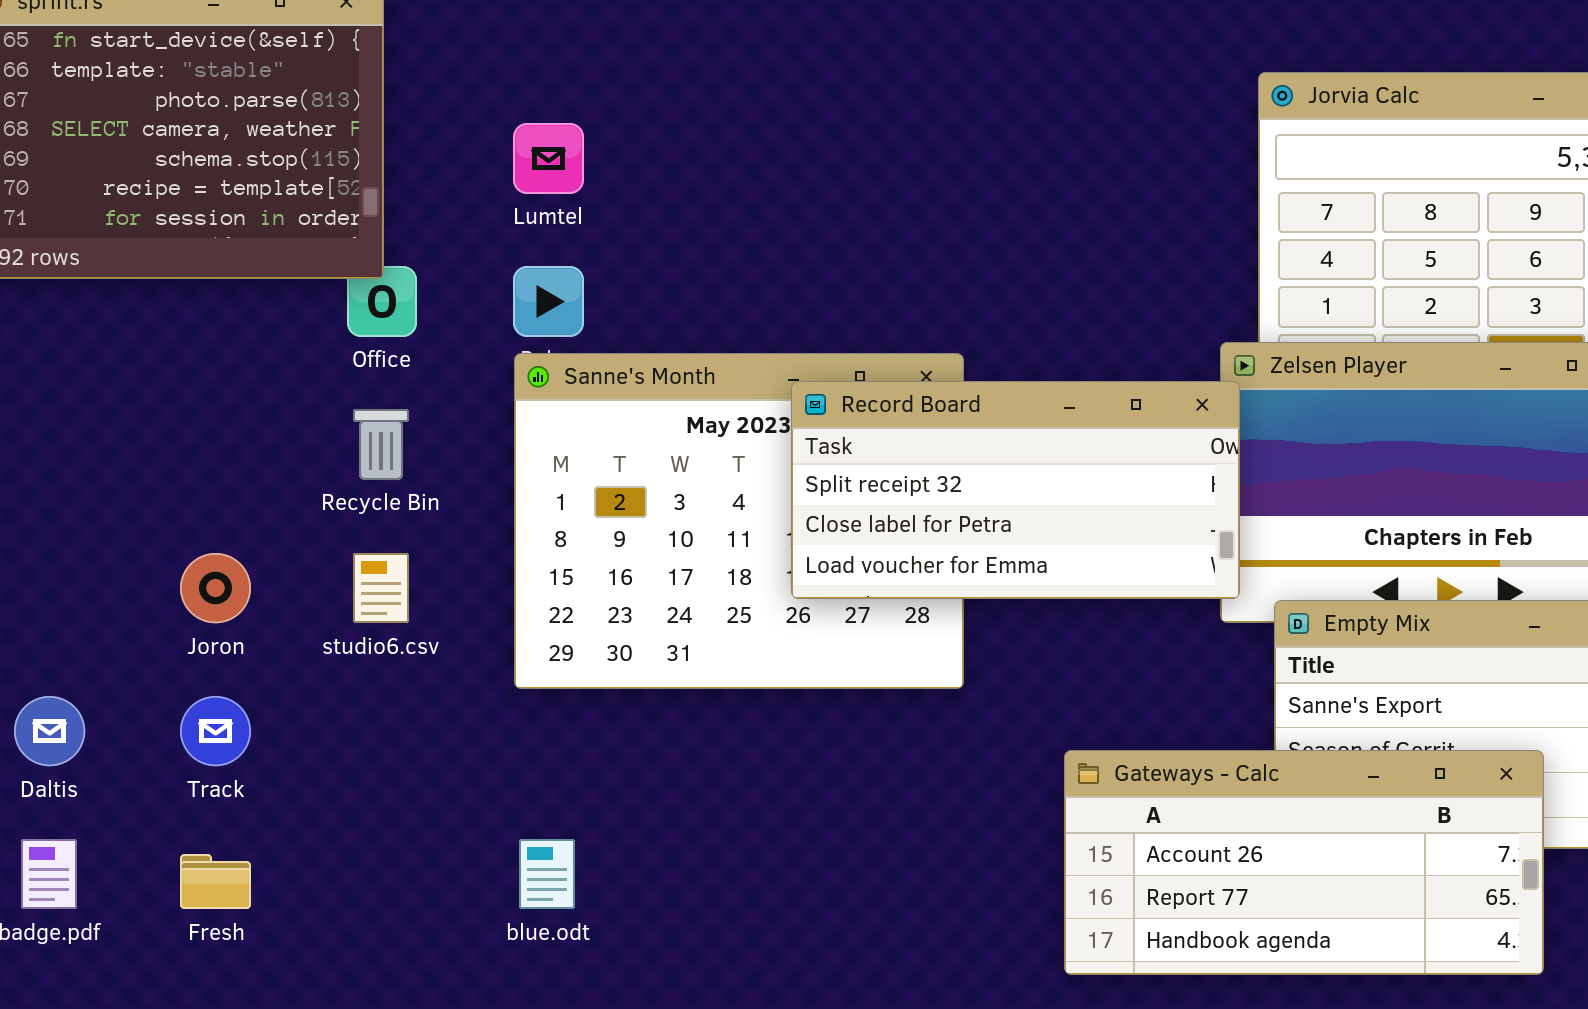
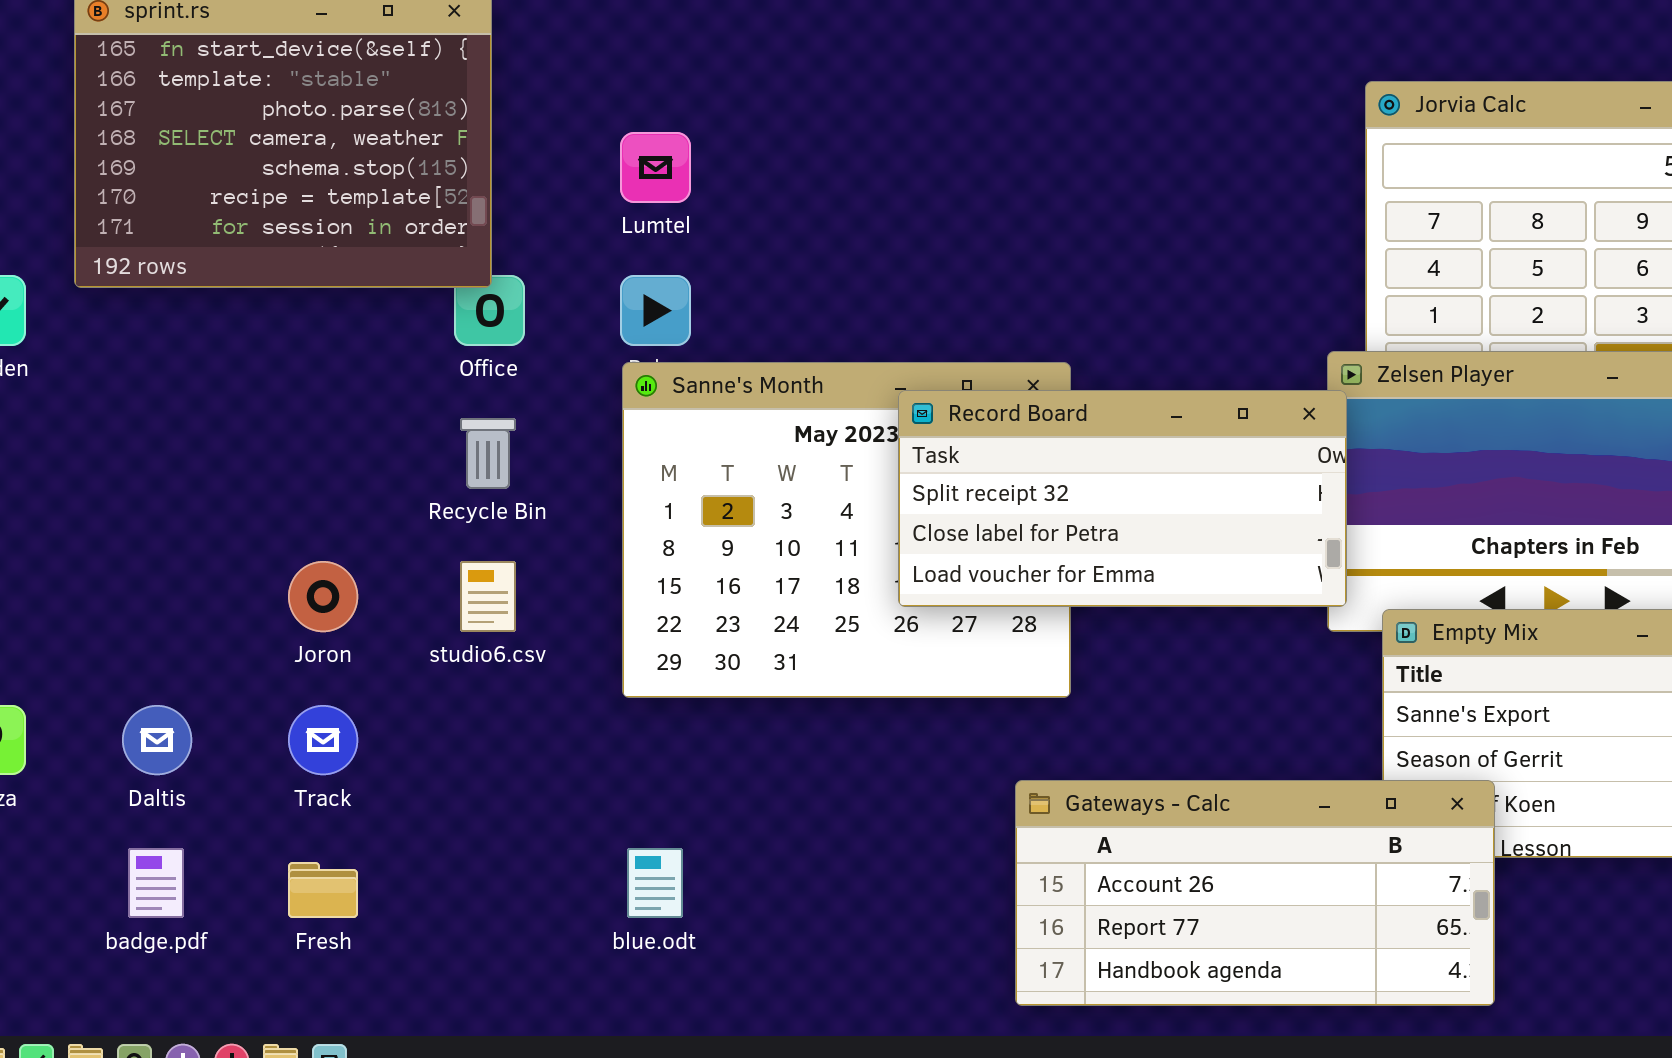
Gateways - Calc: [1064,750,1544,975] -> [1015,780,1495,1006], moved

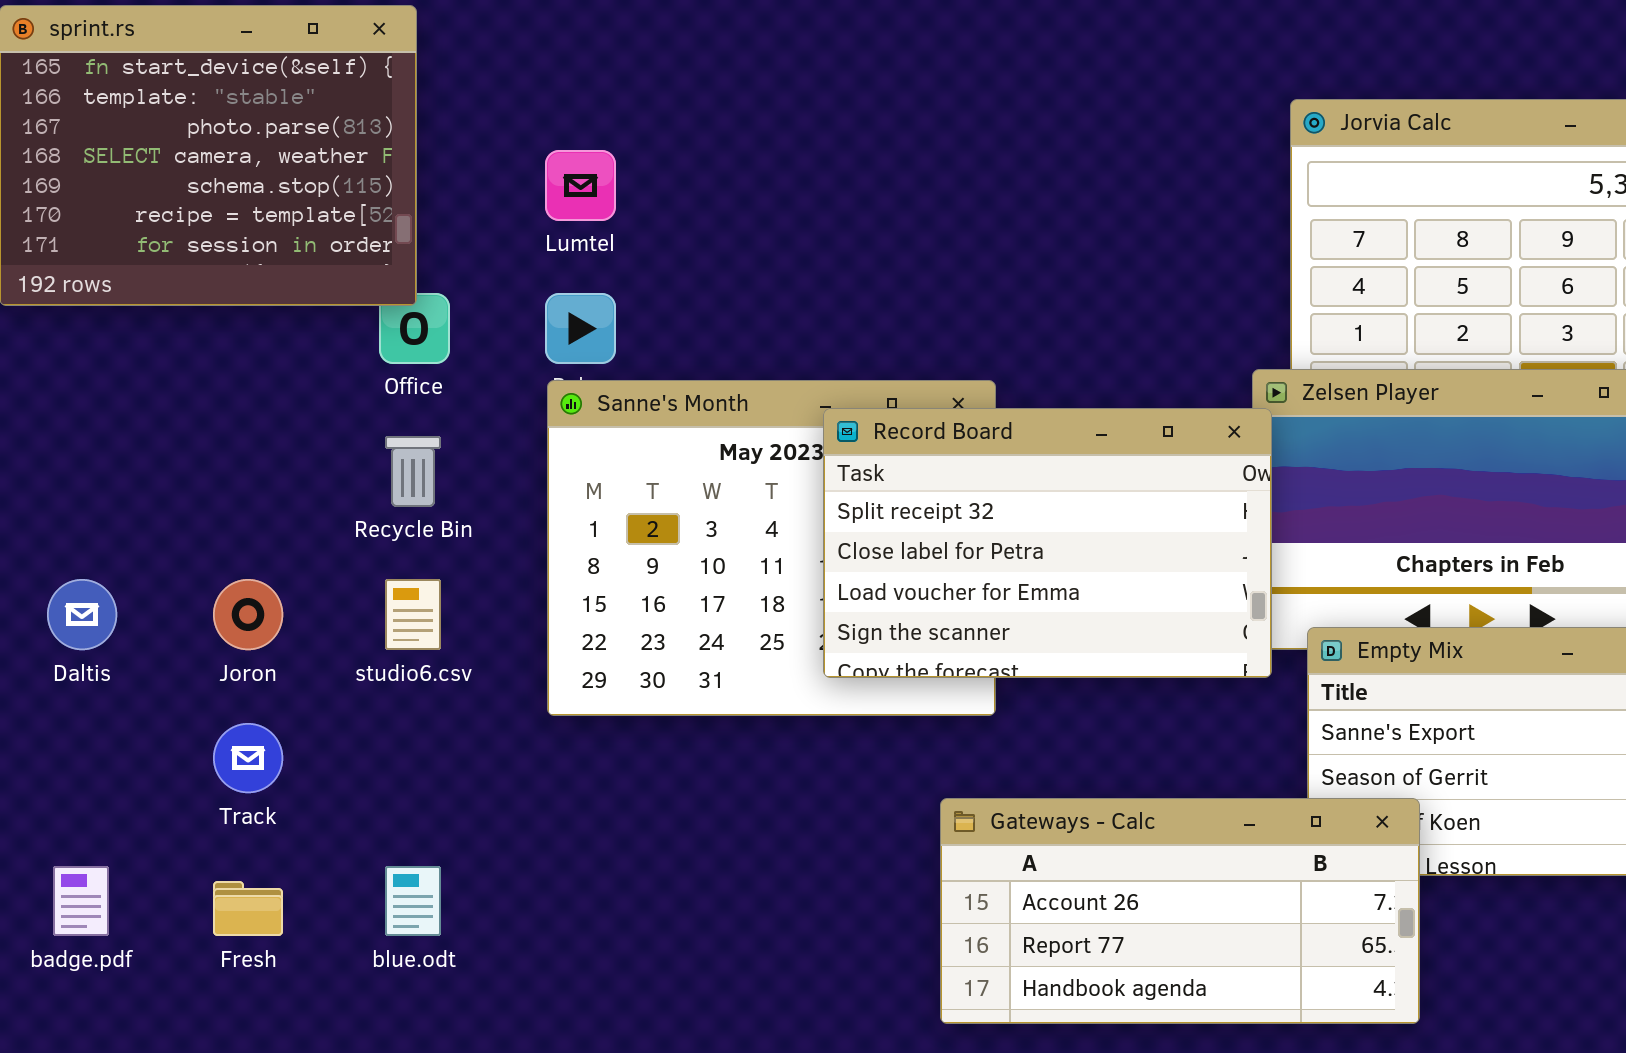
Record Board: [898,390,1347,607] -> [823,408,1272,678], resized
Daltis: [122,705,192,775] -> [47,579,117,650], moved
blue.odt: [627,848,683,918] -> [385,866,441,936], moved

